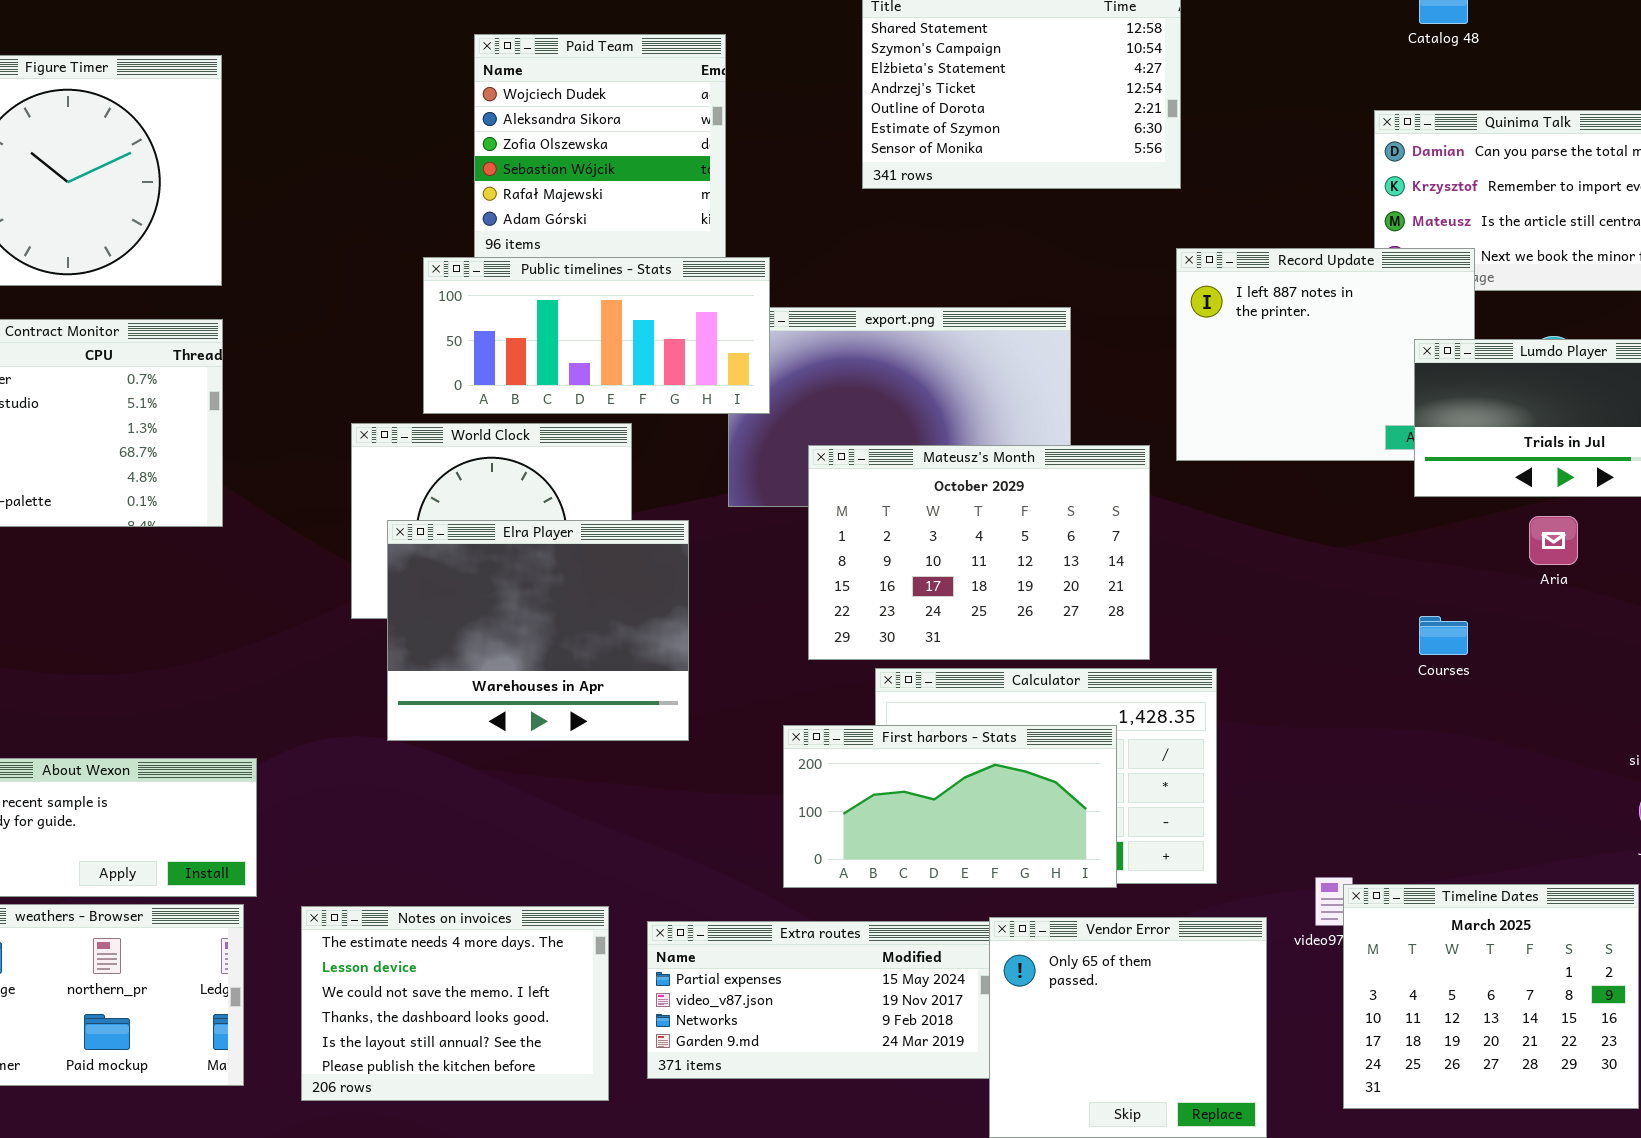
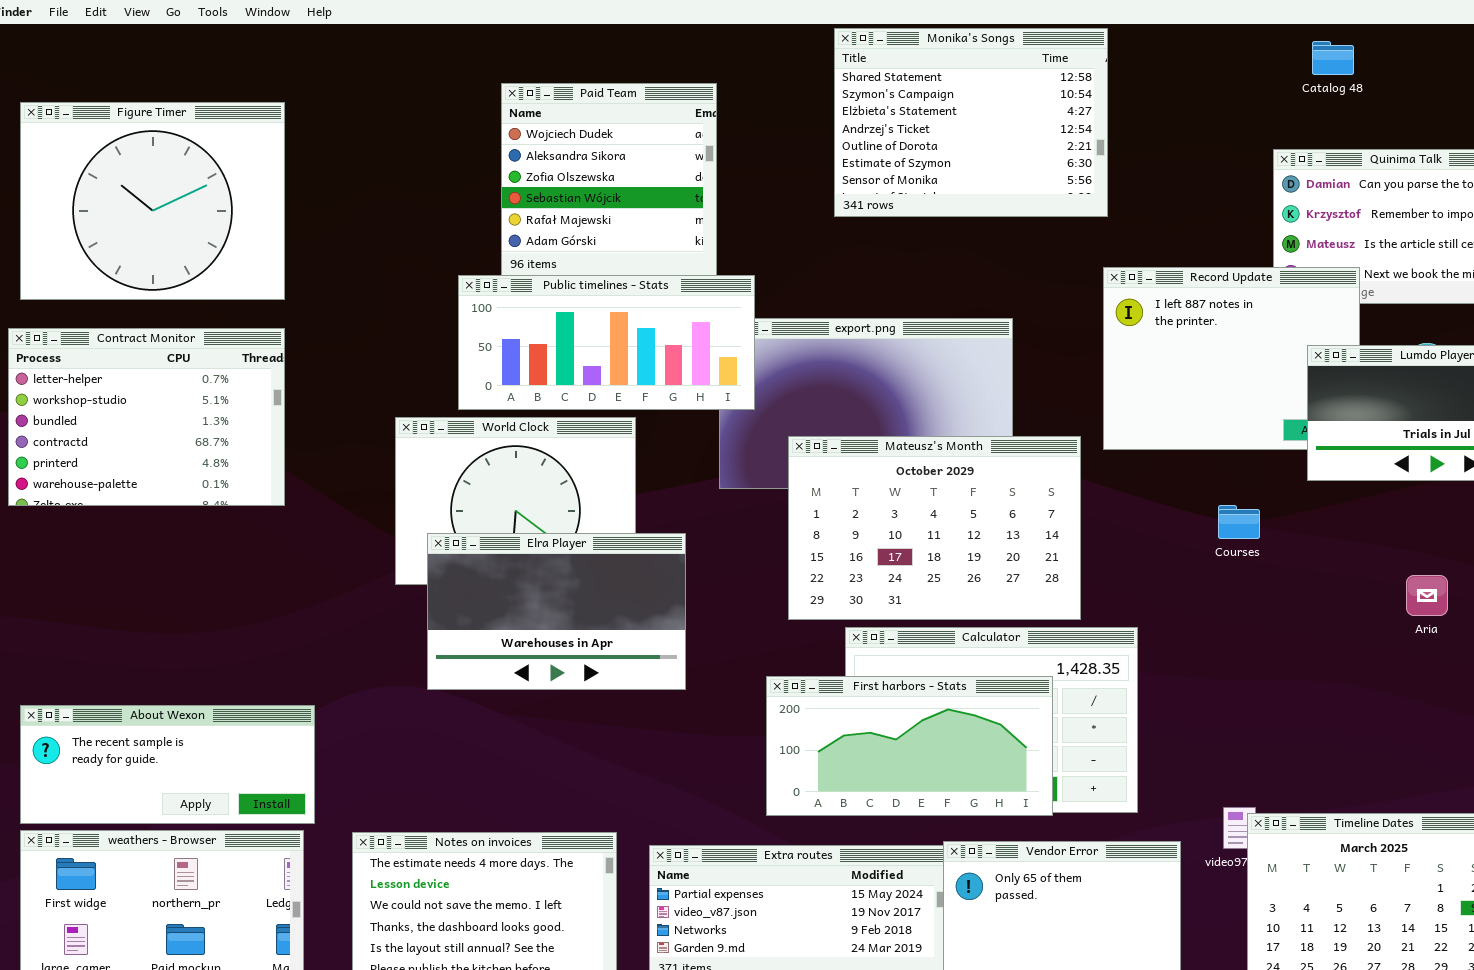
Aria: [1529,516,1578,565] -> [1406,575,1448,616], moved
Elra Player: [387,520,689,741] -> [427,533,686,690], resized
Courses: [1419,616,1468,655] -> [1218,505,1260,539], moved

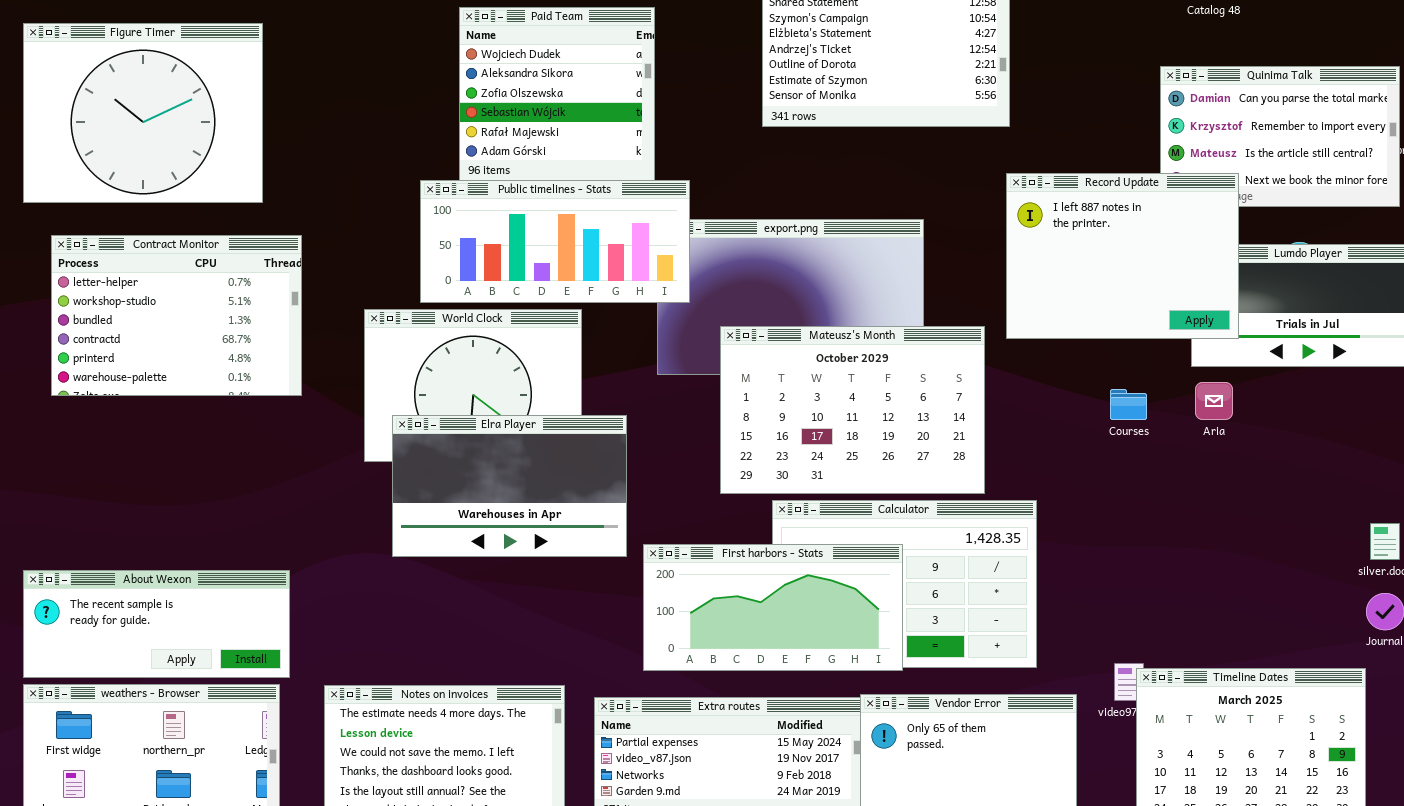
Record Update: [1103,267,1360,450] -> [1006,173,1239,339], raised
Contract Monitor: [8,328,285,506] -> [51,235,302,396], moved
Aria: [1406,575,1448,616] -> [1195,382,1233,420], moved
First harbors - Stats: [766,676,1053,816] -> [643,544,903,671], moved

